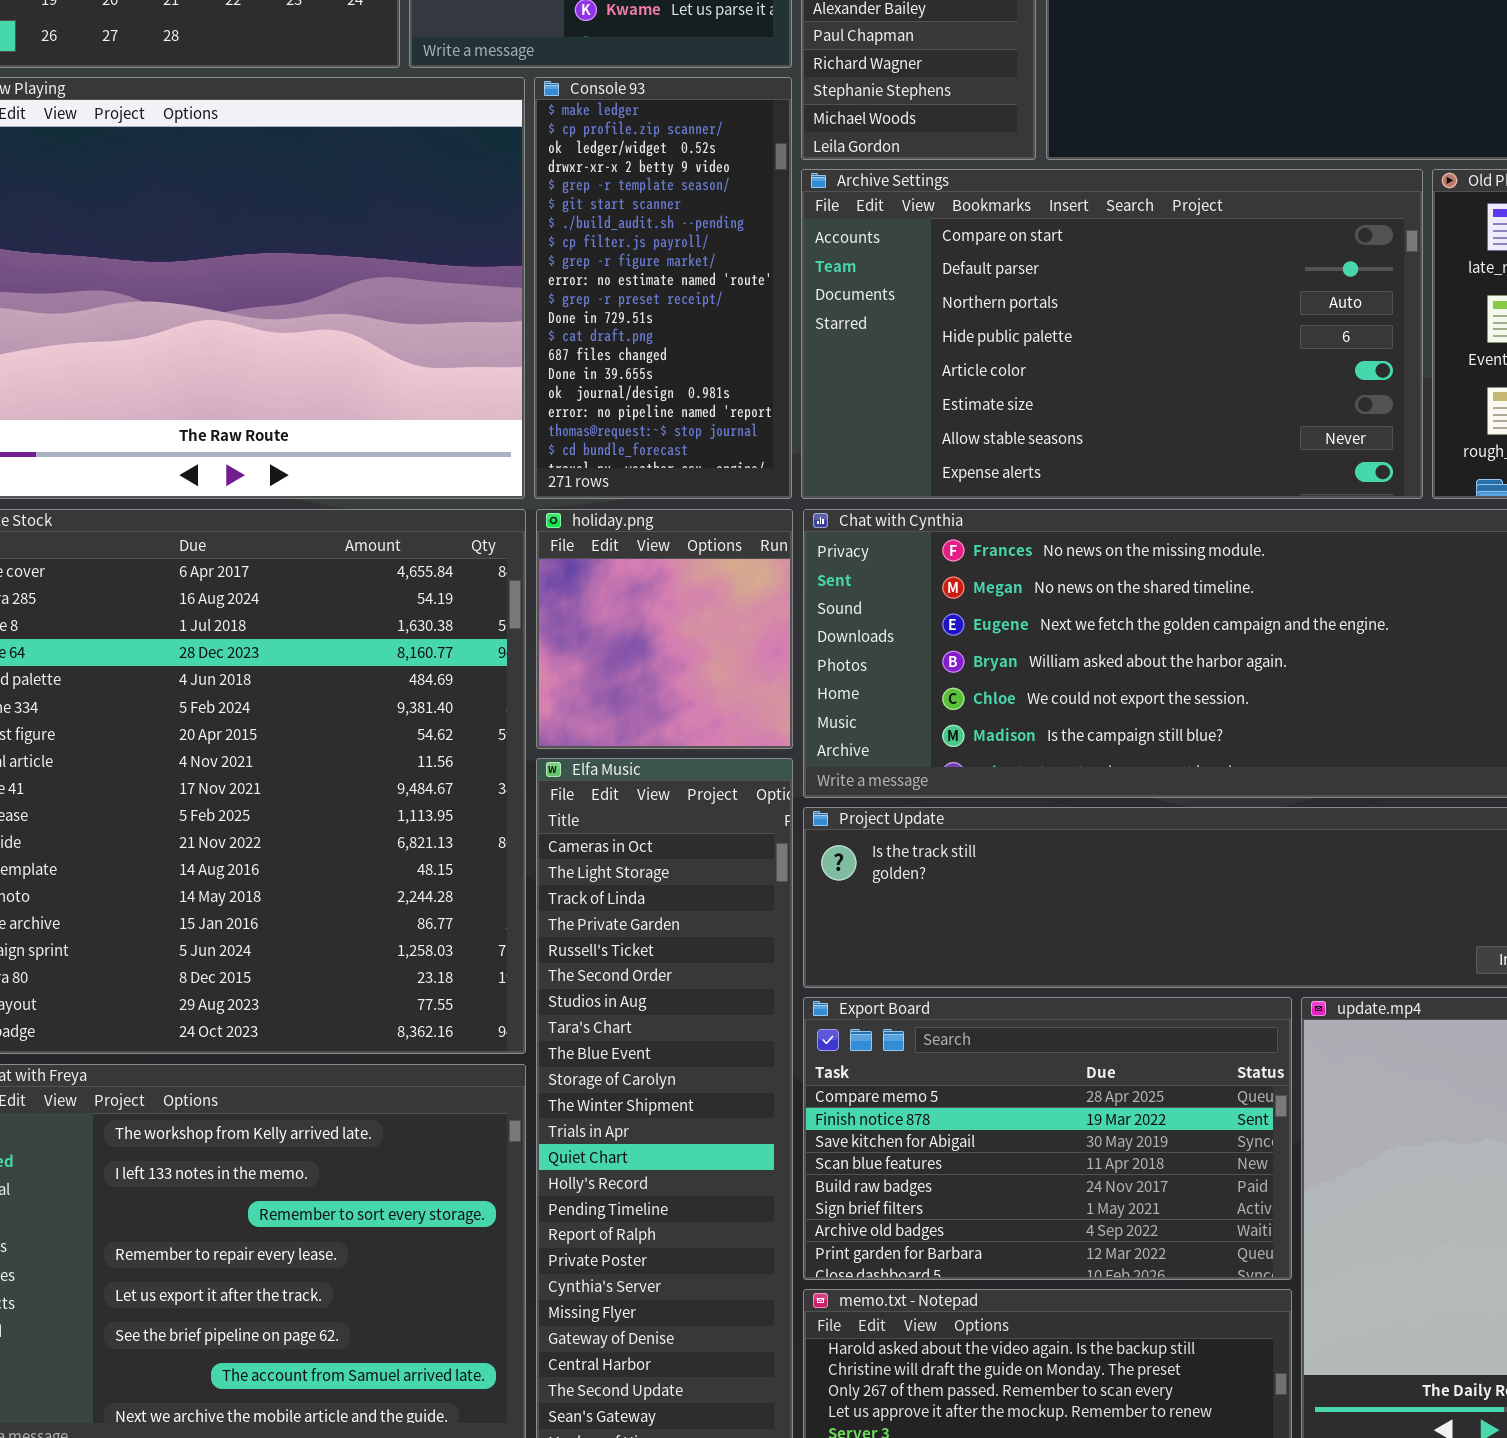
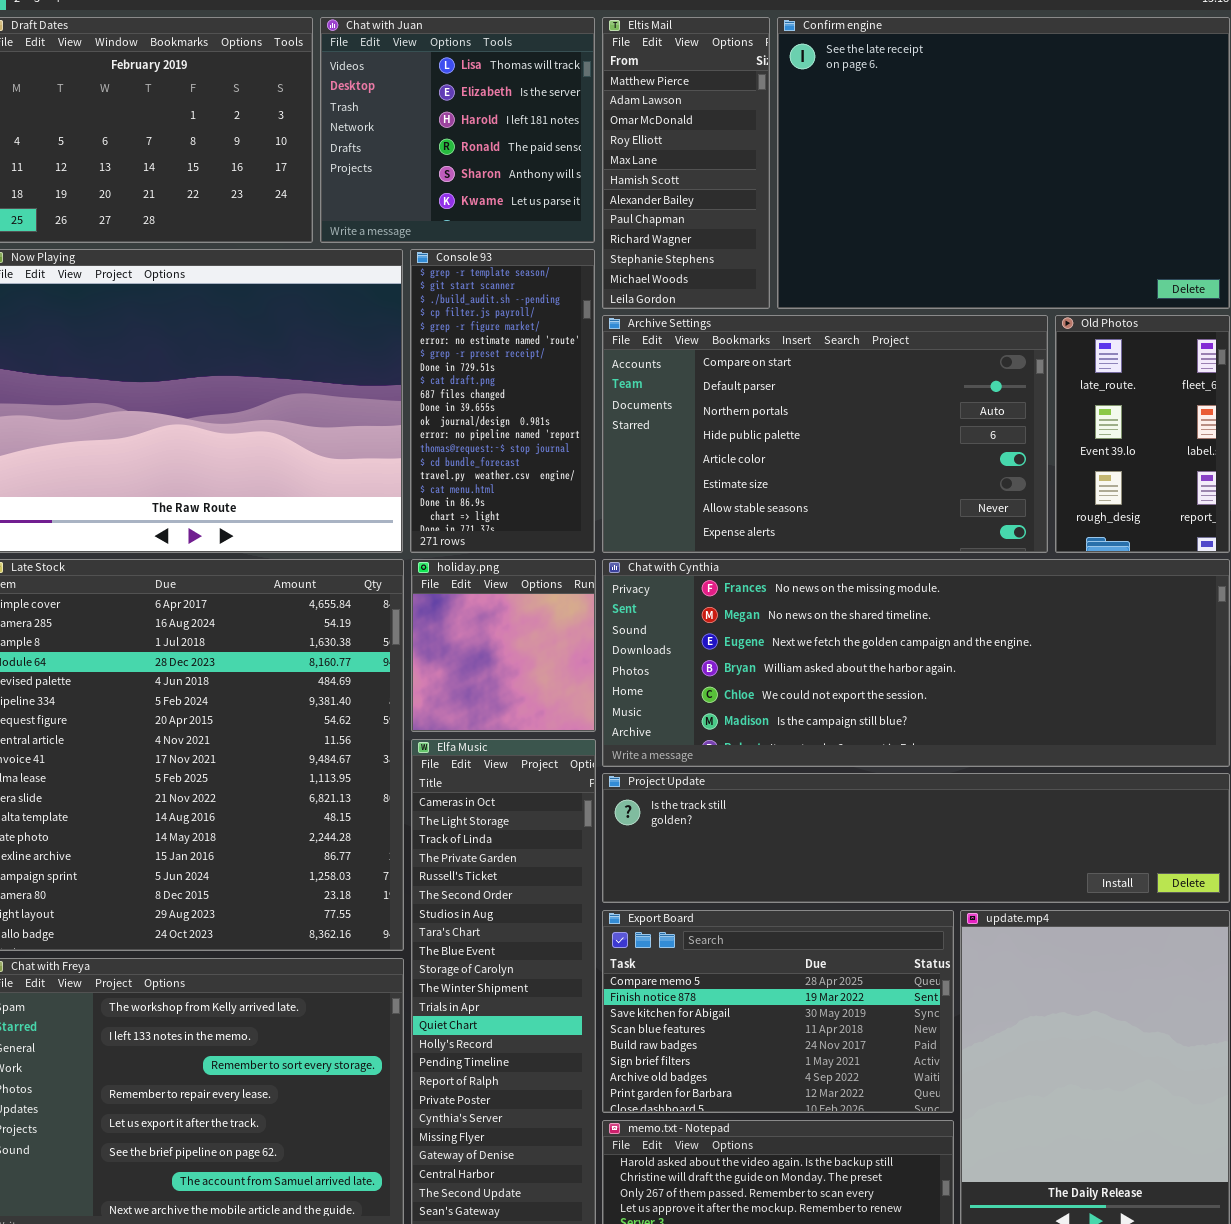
Console 93: [534,77,792,499] -> [410,249,595,553], scrolled down 4 rows

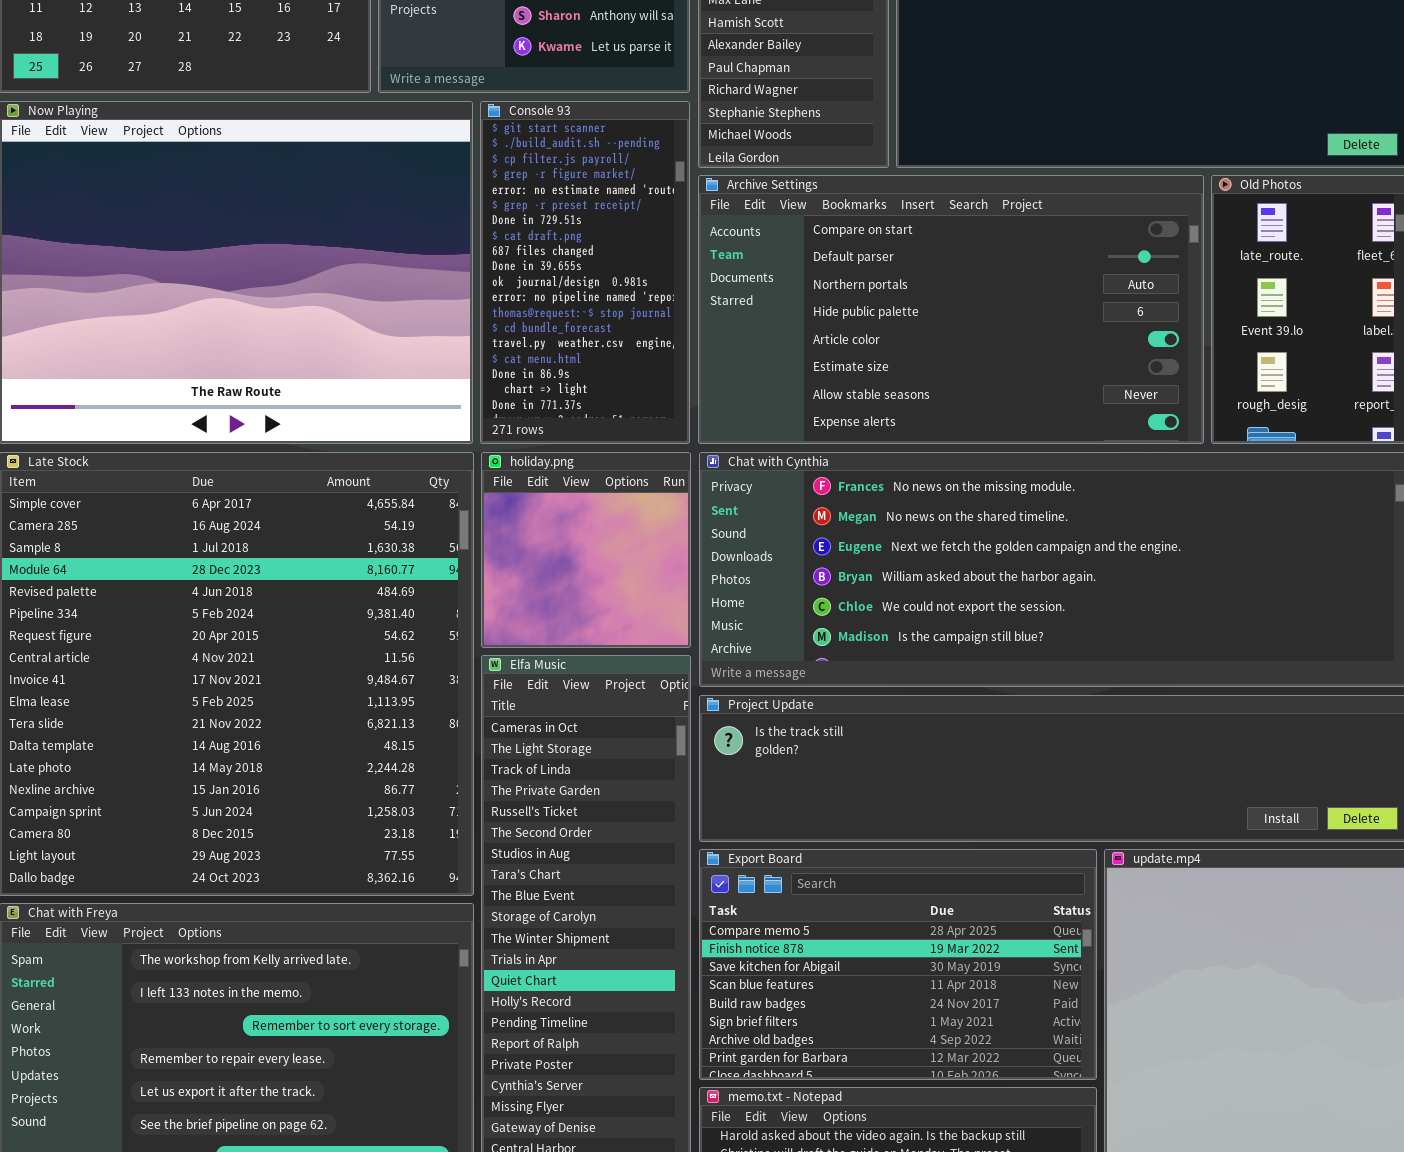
Console 93: [410,249,595,553] -> [480,101,690,444], scrolled down 1 row

